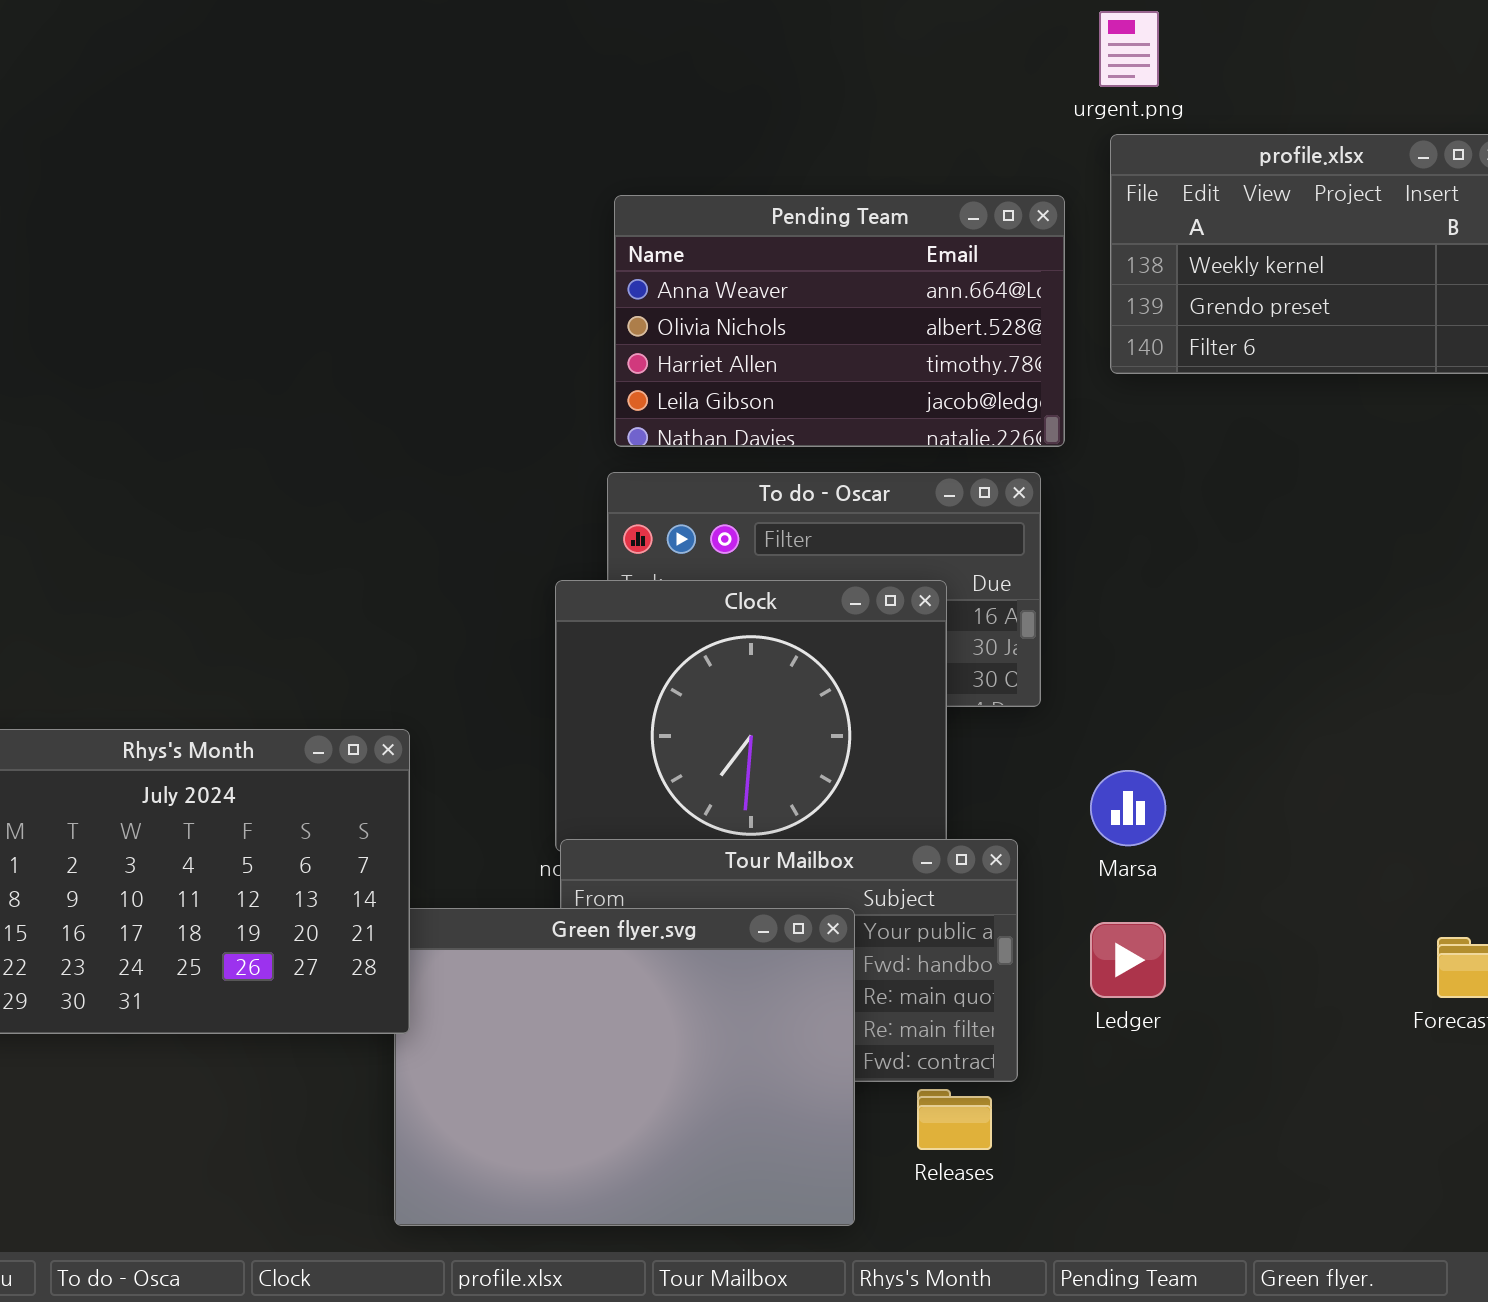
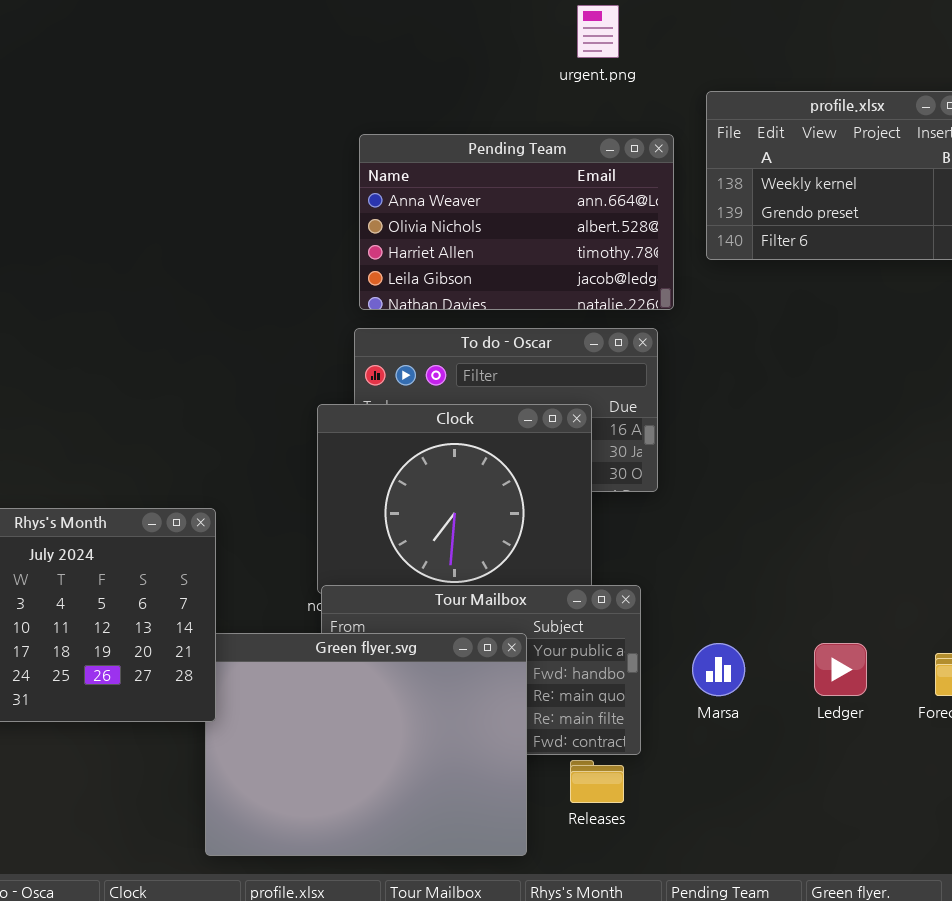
urgent.png: [1099,11,1159,87] -> [577,5,619,58], moved
Marsa: [1090,770,1166,846] -> [692,643,745,696], moved
Ledger: [1090,922,1166,998] -> [814,643,867,696], moved

